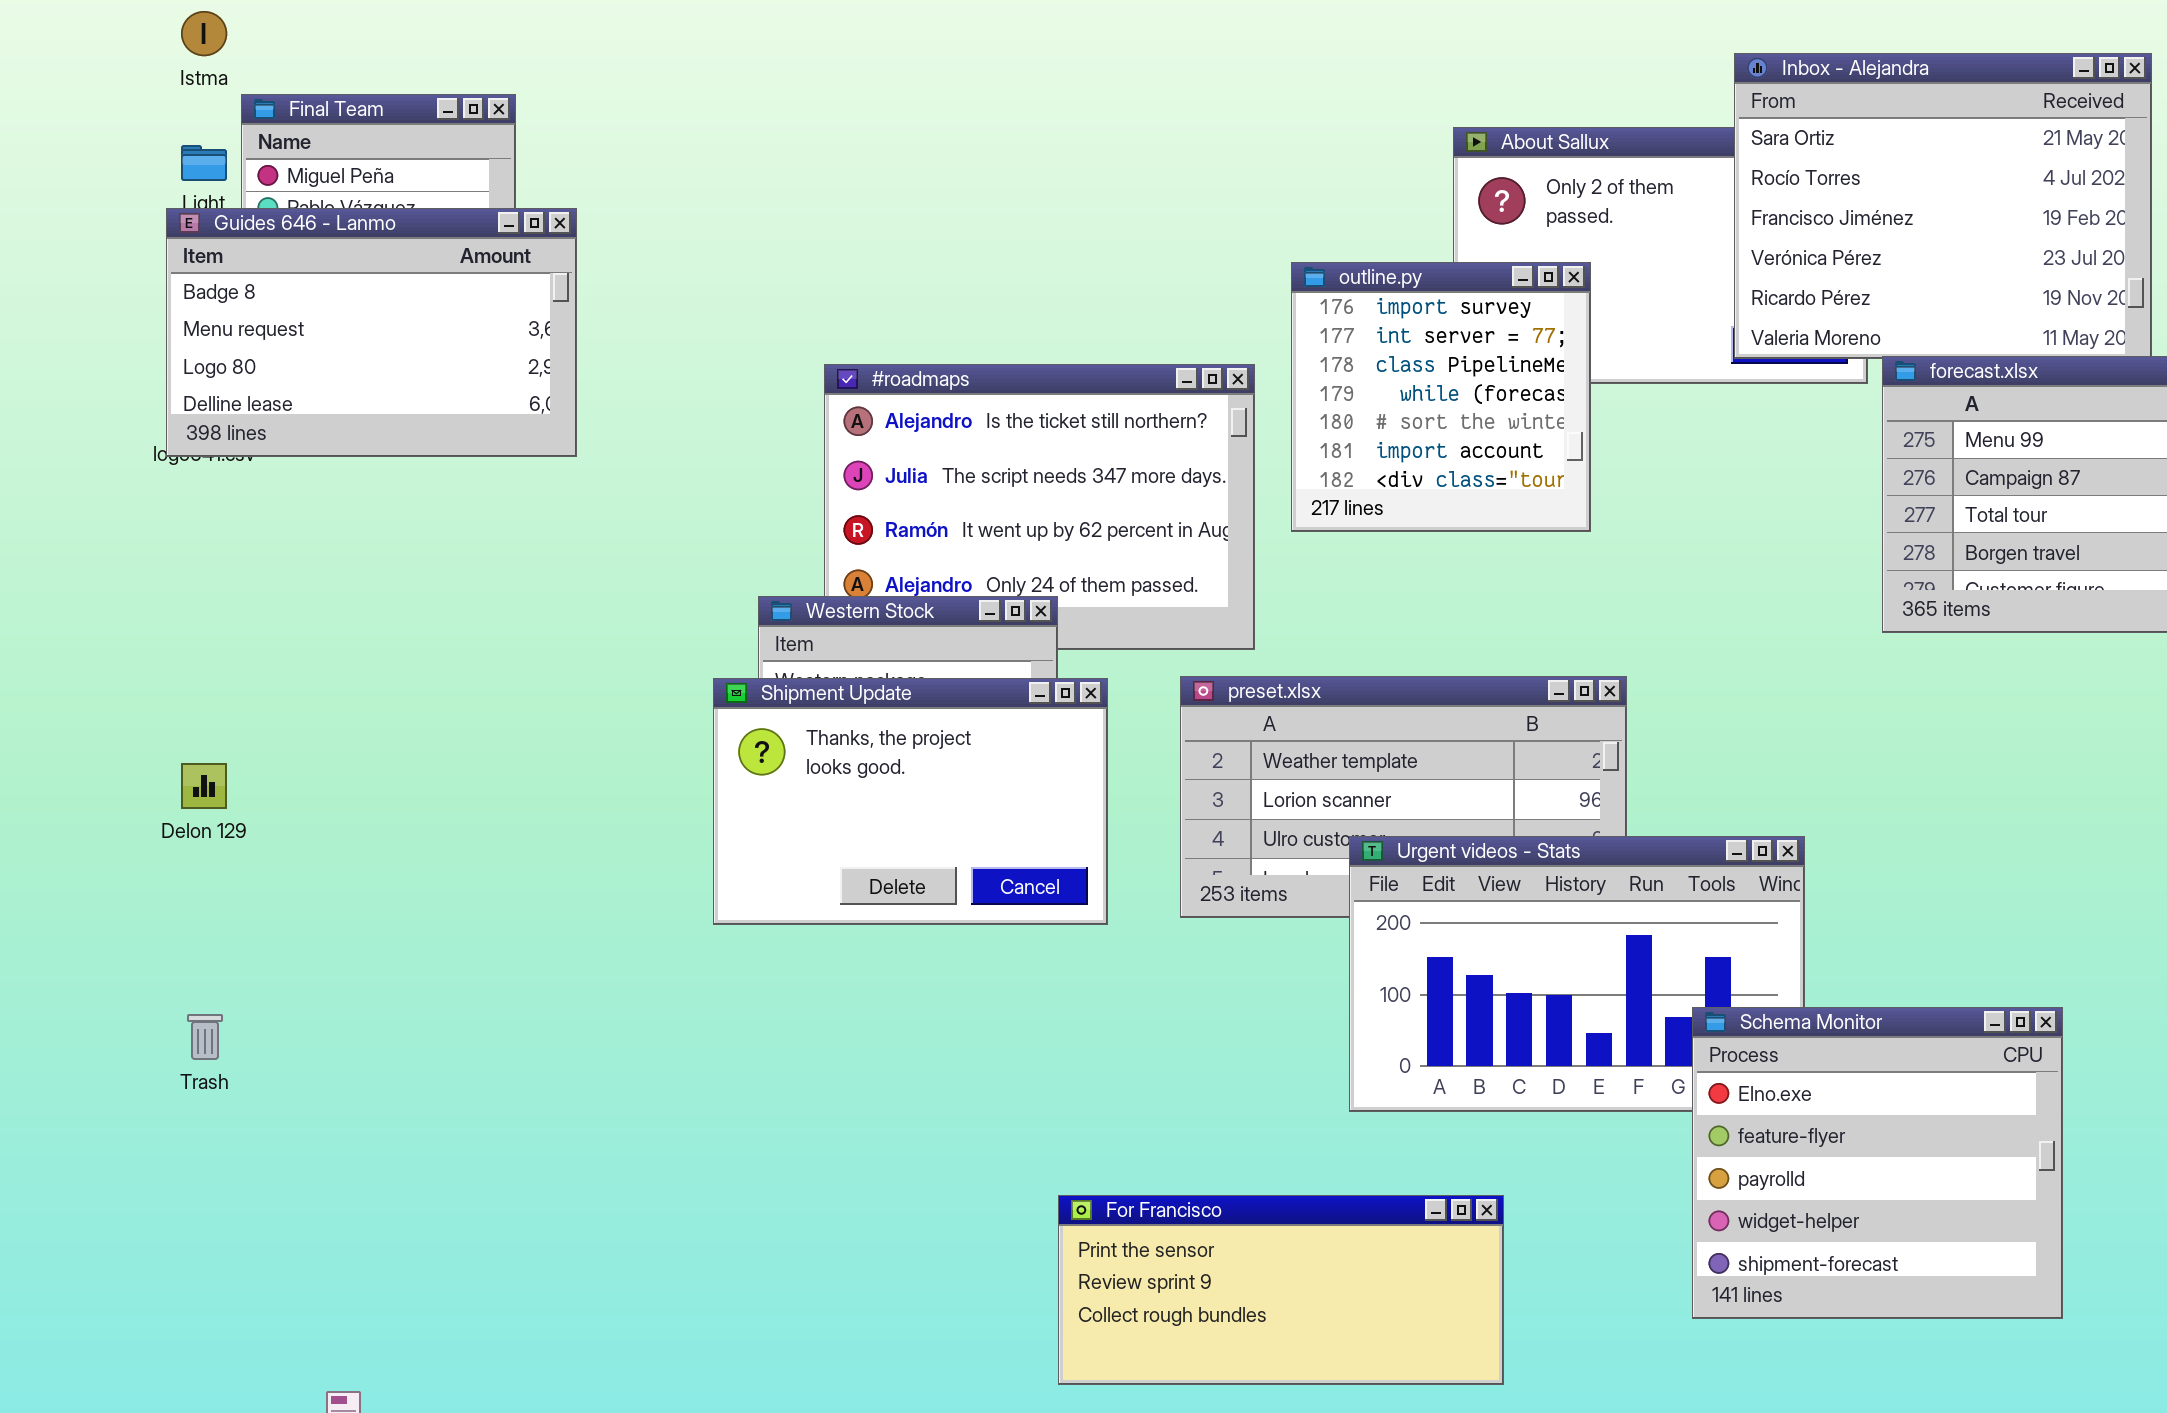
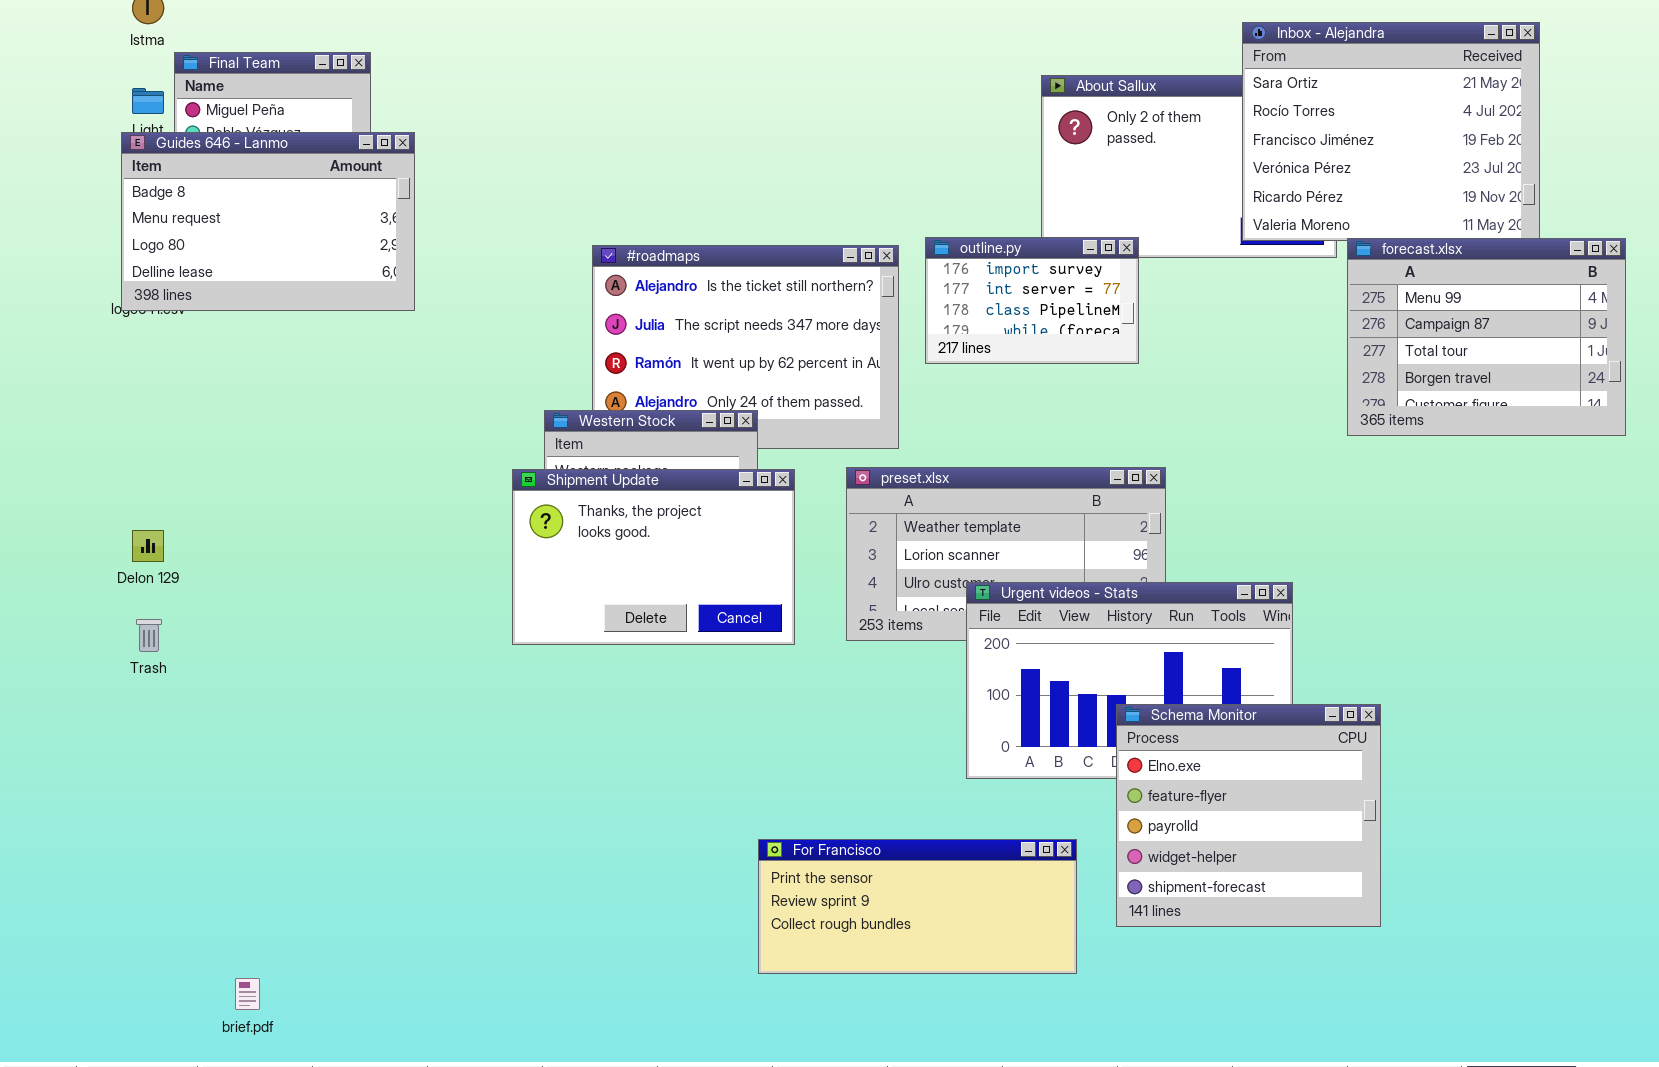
outline.py: [1291,262,1591,532] -> [925,237,1139,364], resized
Schema Monitor: [1692,1007,2063,1319] -> [1116,704,1381,927], moved
Trash: [187,1014,223,1060] -> [136,619,162,652], moved

